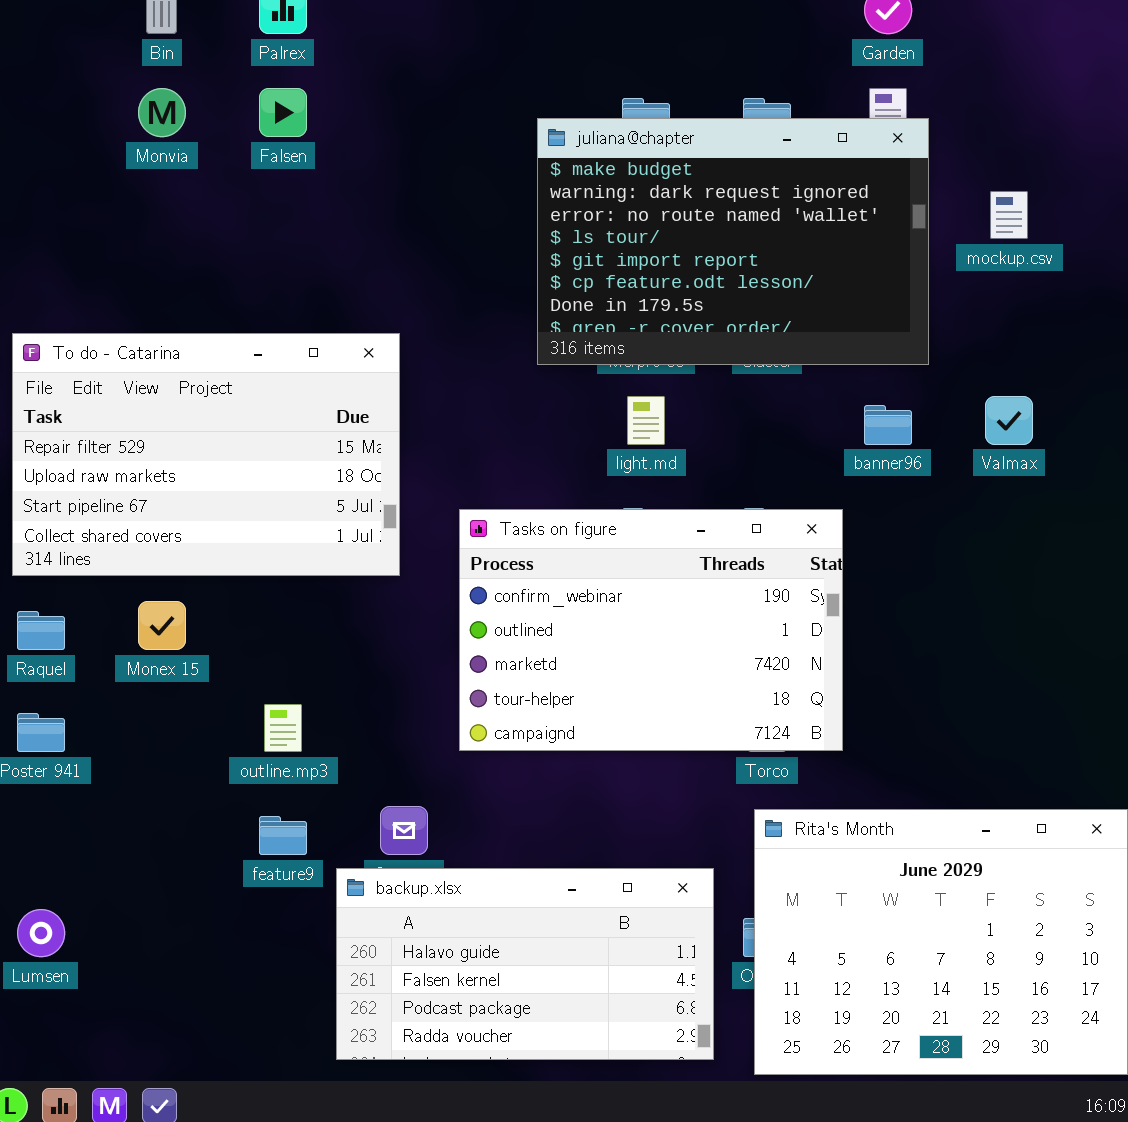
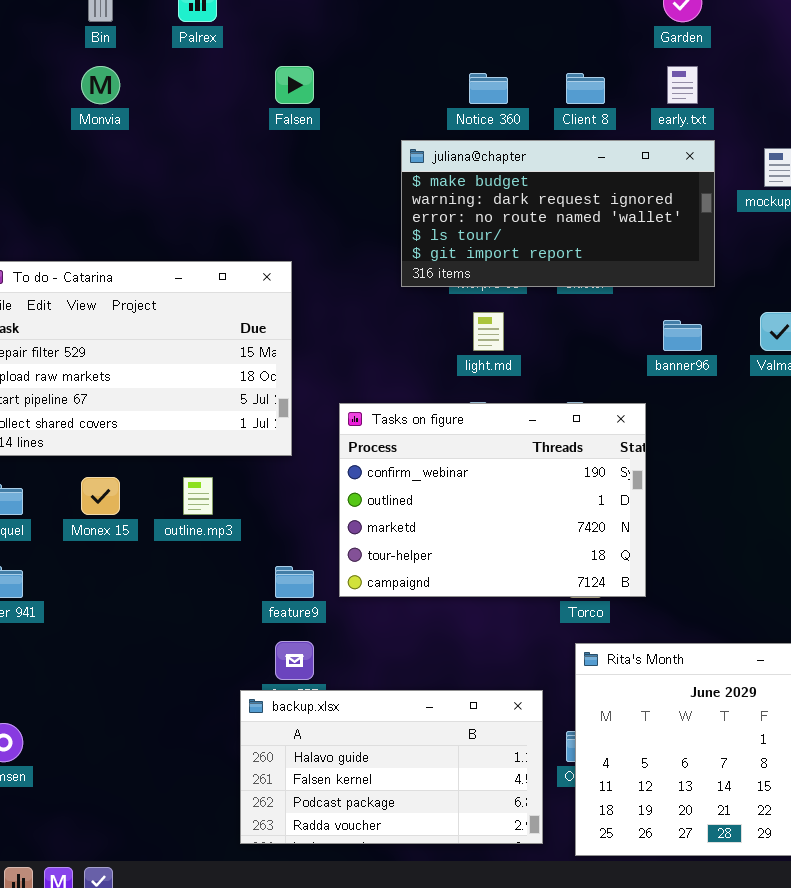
Falsen: [259,88,307,137] -> [275,66,314,104], moved
juliana@chapter: [537,118,929,365] -> [401,140,715,287], resized
outline.mp3: [264,704,302,752] -> [183,477,213,515], moved
feature9: [259,816,307,855] -> [275,566,314,598], moved

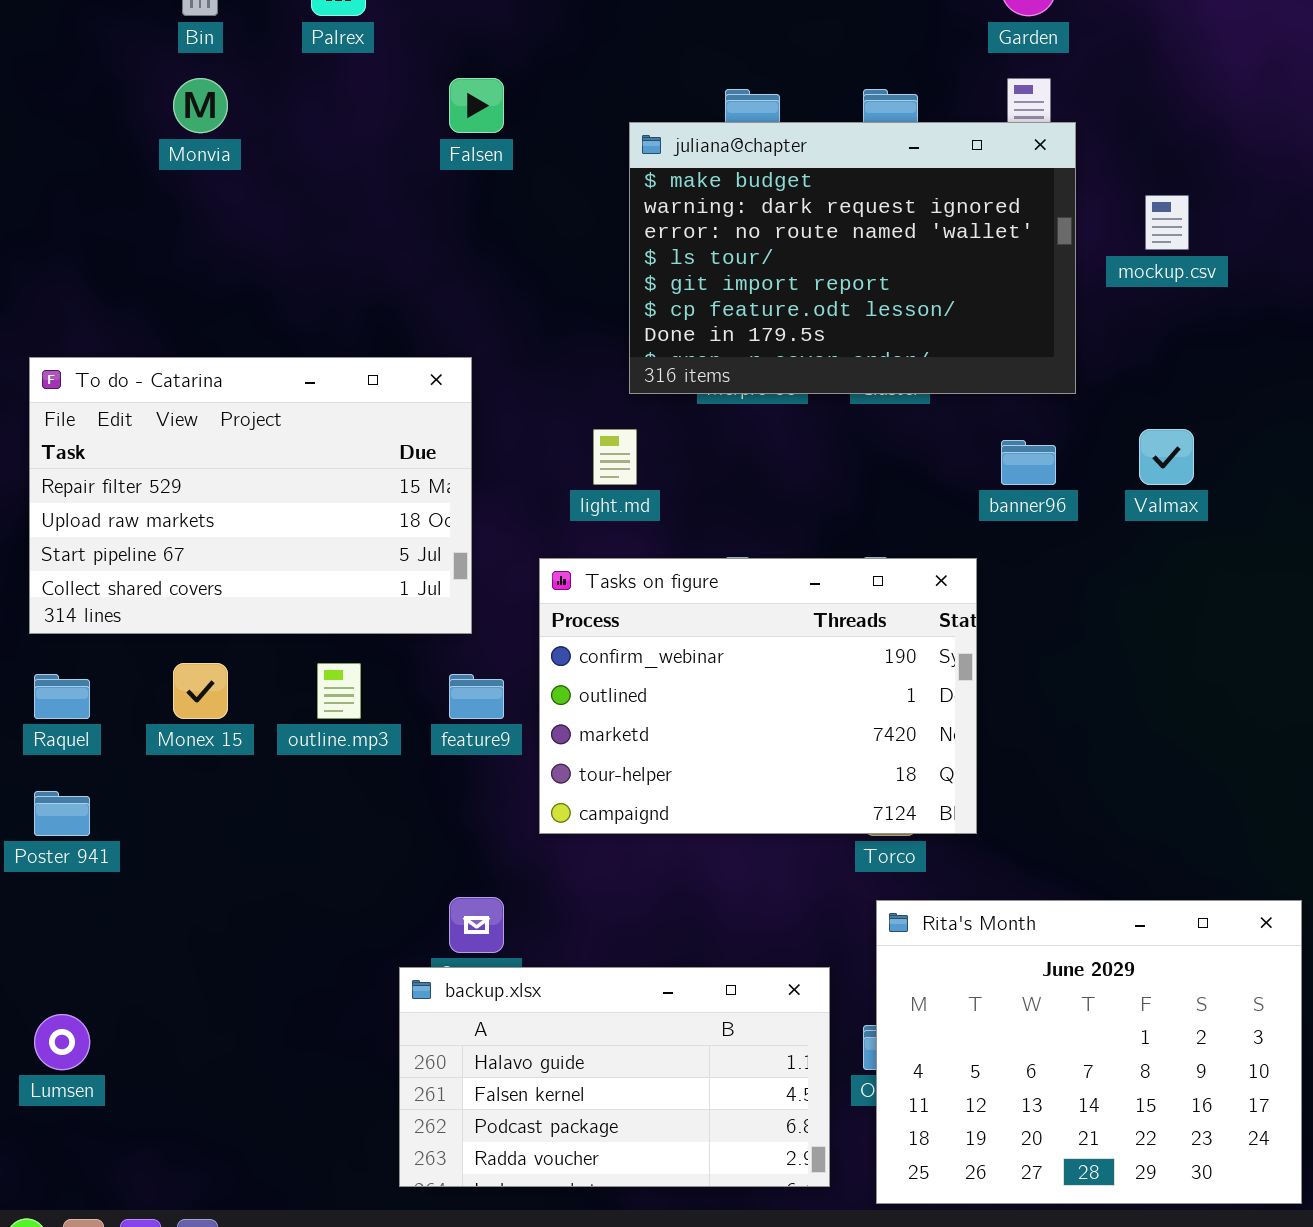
juliana@chapter: [401,140,715,287] -> [629,122,1076,394], resized
light.md: [473,312,504,351] -> [593,429,637,485], moved
feature9: [275,566,314,598] -> [449,674,504,719], moved

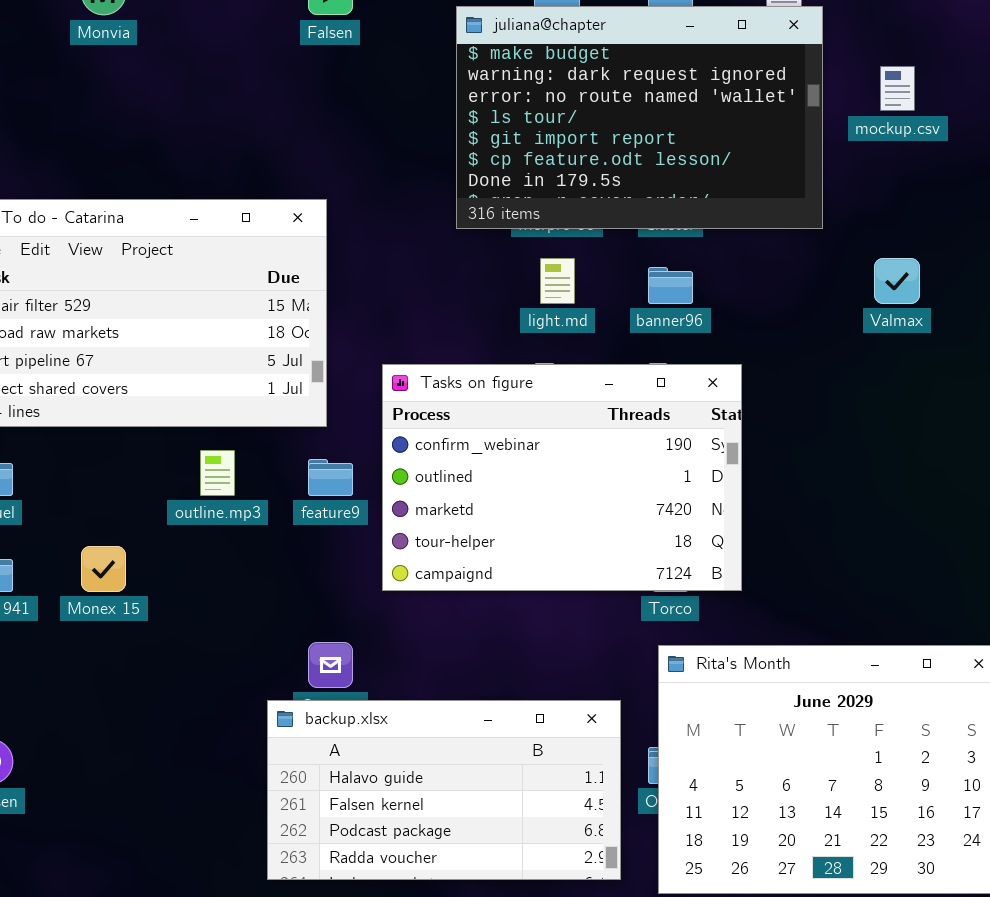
light.md: [593,429,637,485] -> [540,258,575,304], moved
banner96: [1001,440,1056,485] -> [648,267,693,304], moved
Monex 15: [173,663,228,719] -> [81,546,126,592], moved

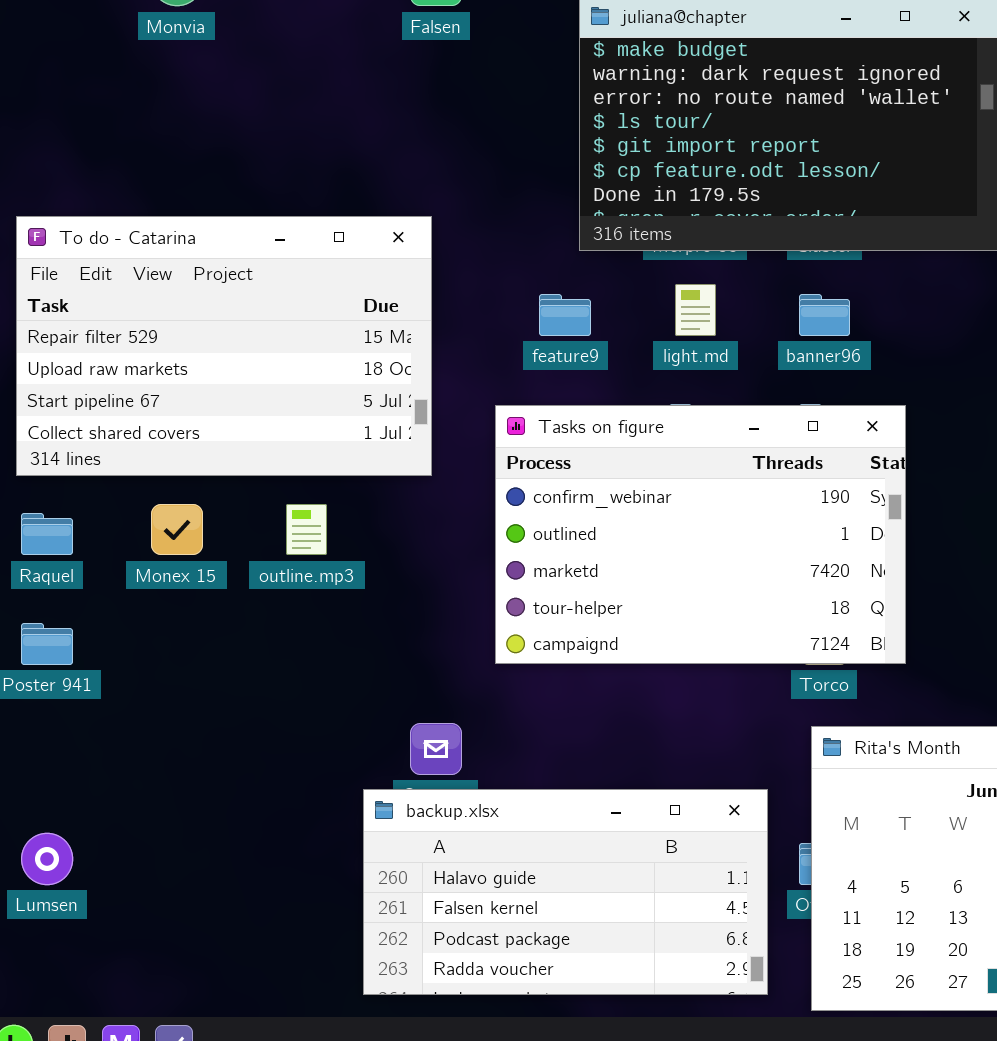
feature9: [308,459,353,496] -> [539,294,591,336], moved
Monex 15: [81,546,126,592] -> [151,504,203,555], moved

